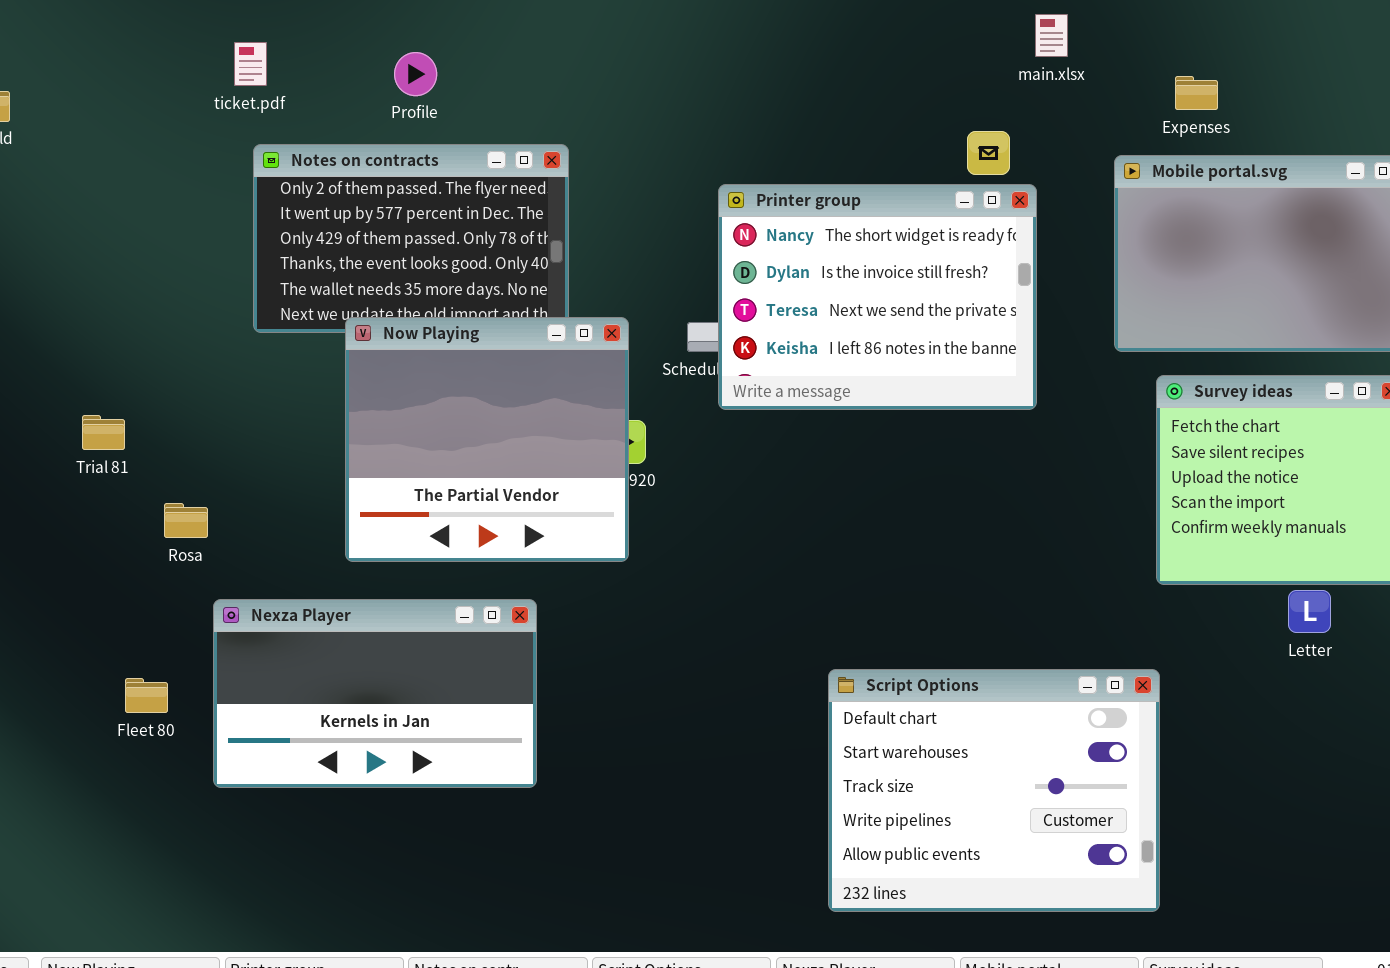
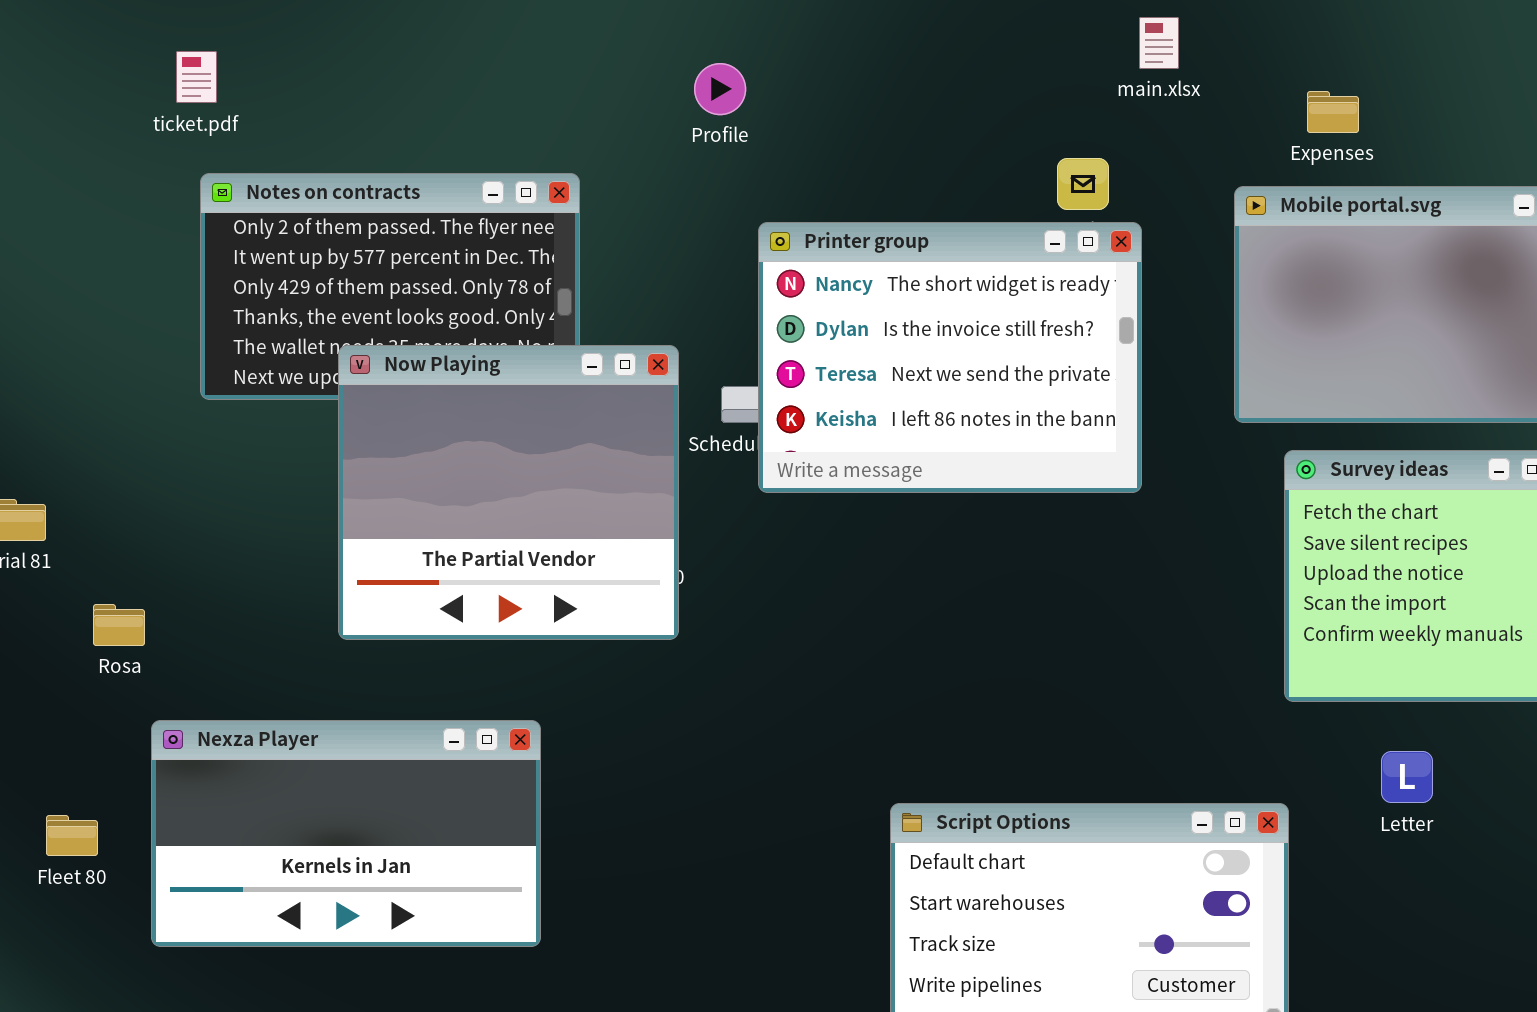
Profile: [394,52,437,96] -> [694,63,746,115], moved
Now Playing: [345,317,629,562] -> [338,345,679,640], moved
Letter: [1288,590,1331,633] -> [1381,751,1433,803], moved

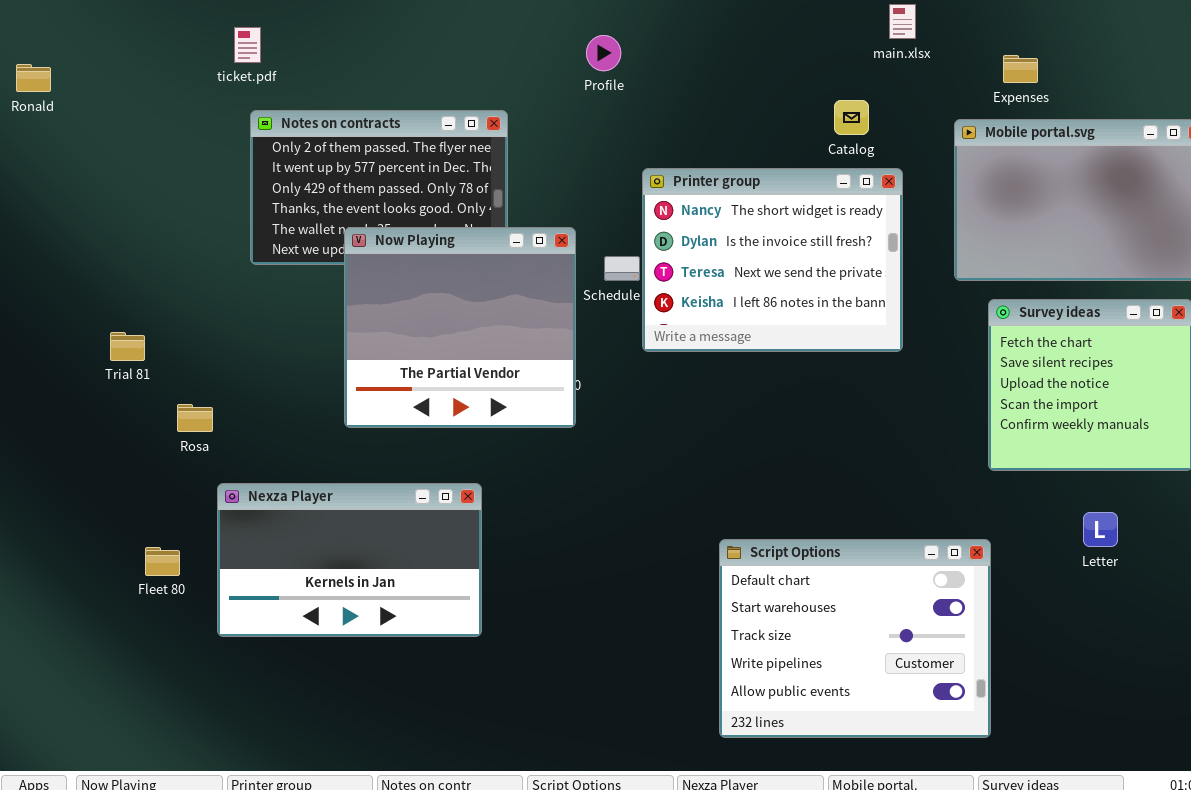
Printer group: [758,222,1142,493] -> [642,168,903,352], moved
Letter: [1381,751,1433,803] -> [1083,512,1118,547], moved

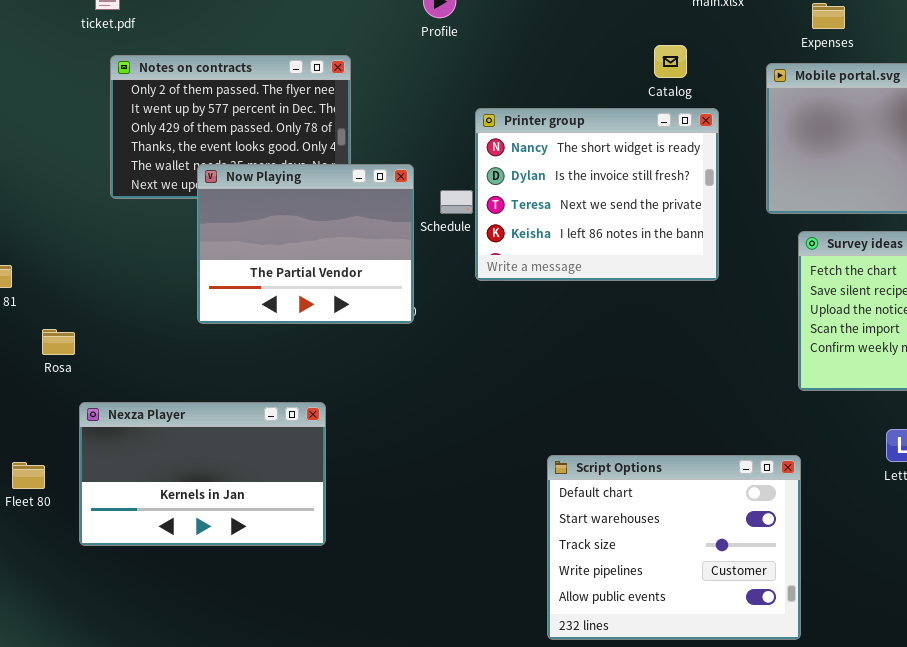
Now Playing: [344,227,576,428] -> [197,164,414,324], resized

